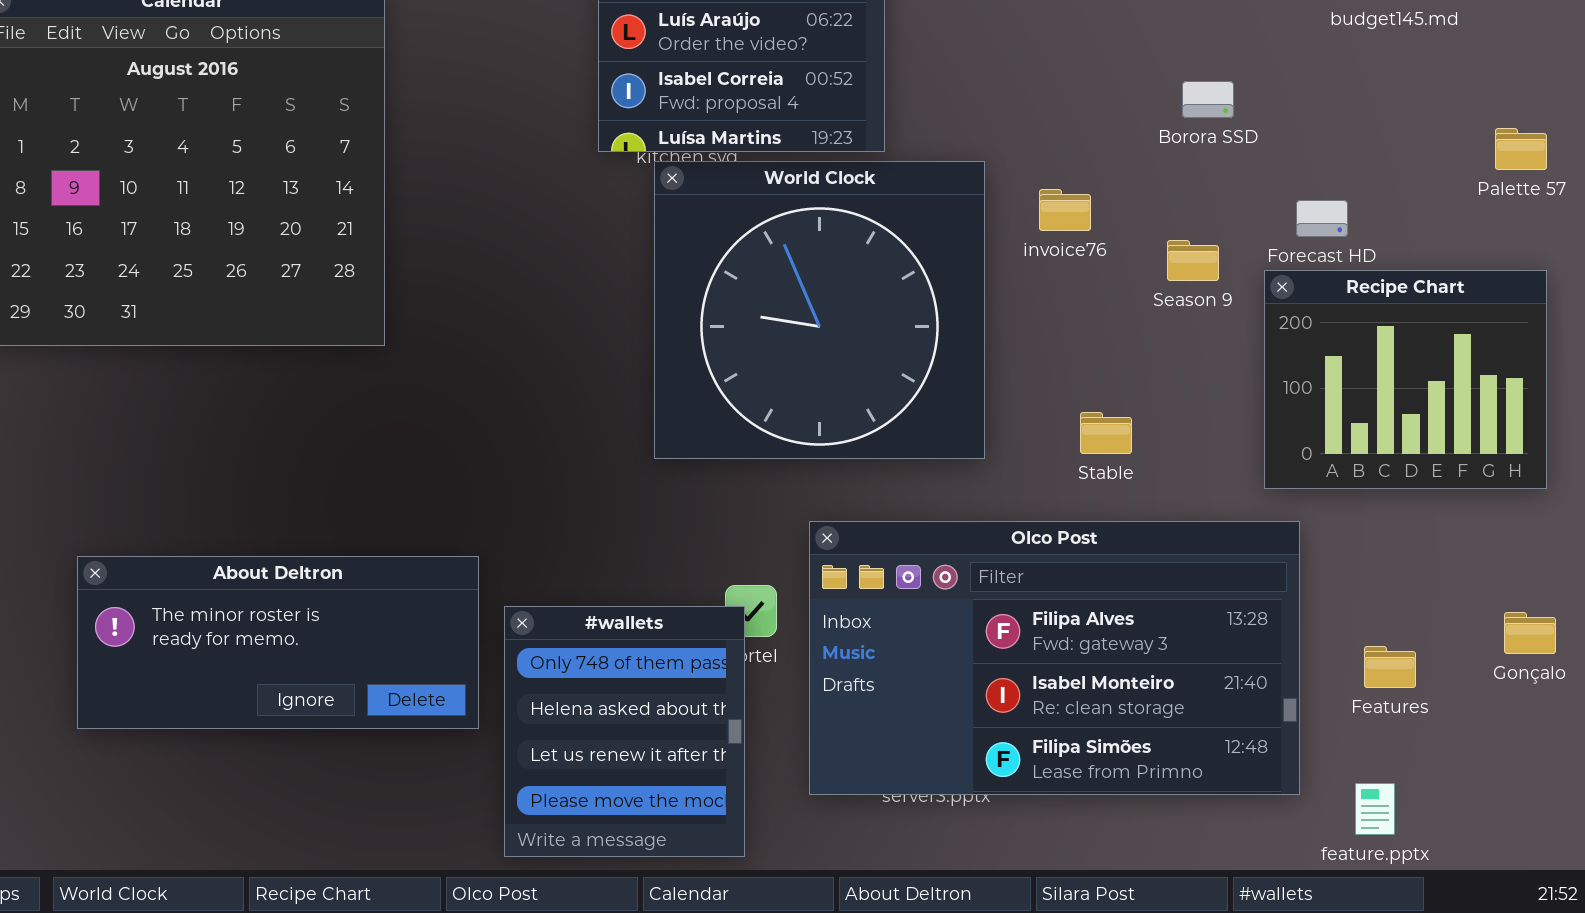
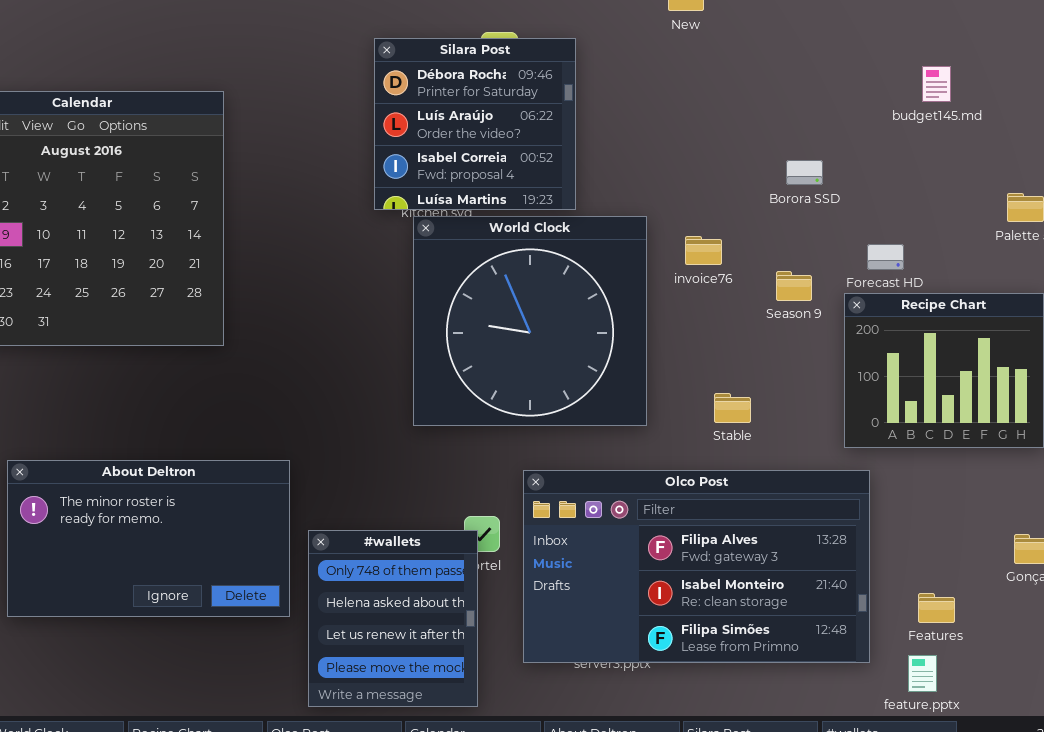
About Deltron: [77,556,479,729] -> [7,460,290,617], resized
Features: [1364,646,1416,688] -> [918,593,955,623], moved

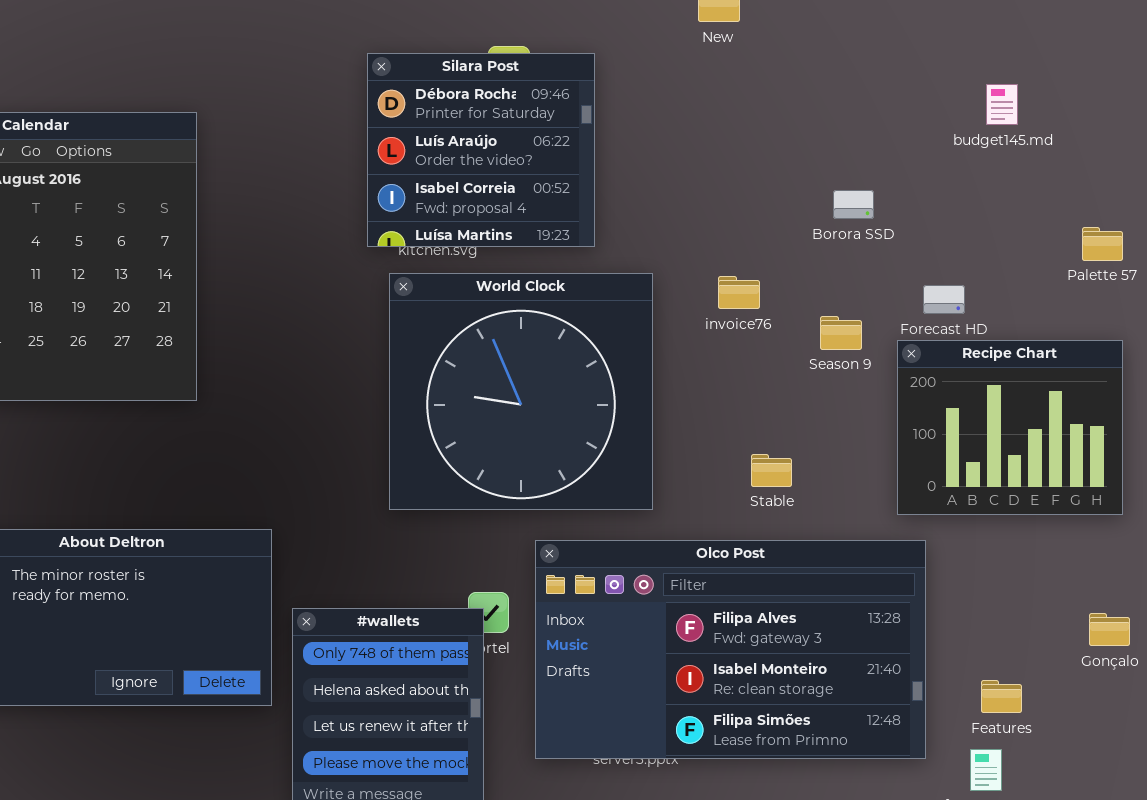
World Clock: [413,216,647,426] -> [389,273,653,510], moved

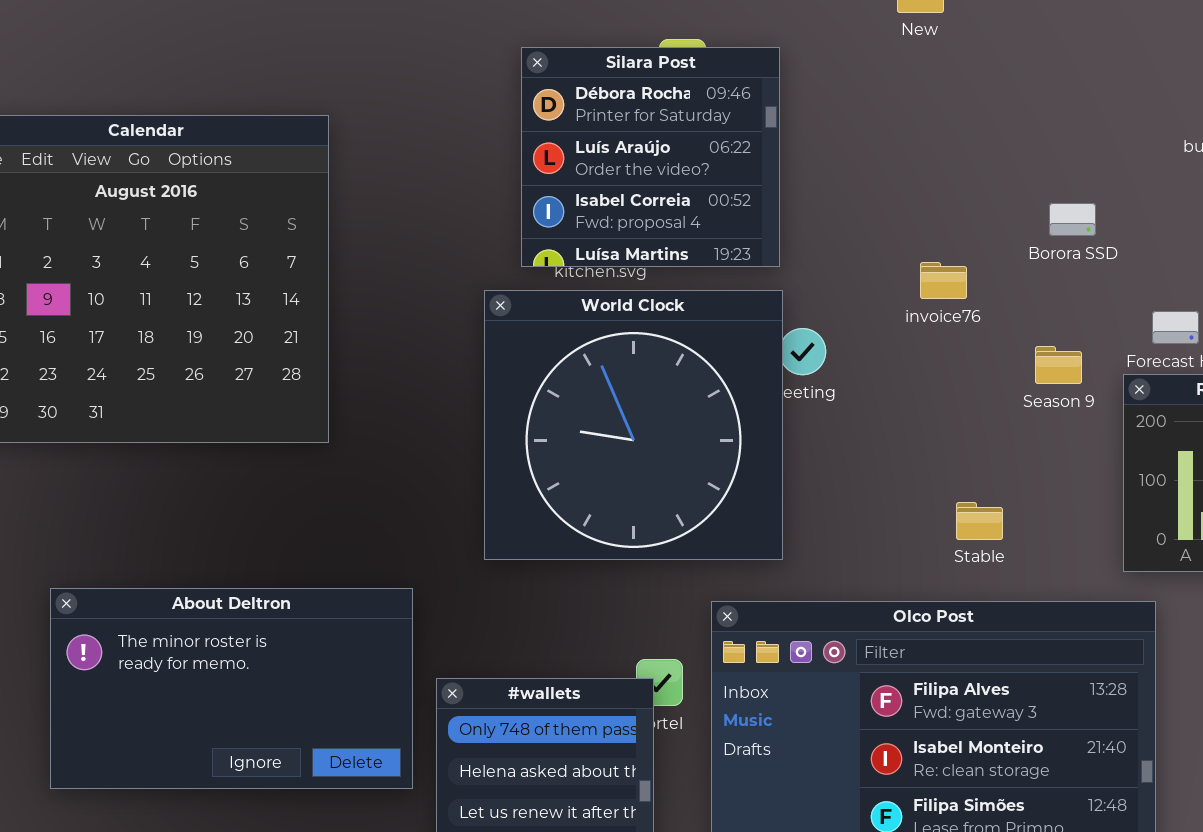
World Clock: [389,273,653,510] -> [484,290,783,560], moved
invoice76: [718,276,760,309] -> [920,262,967,299], moved

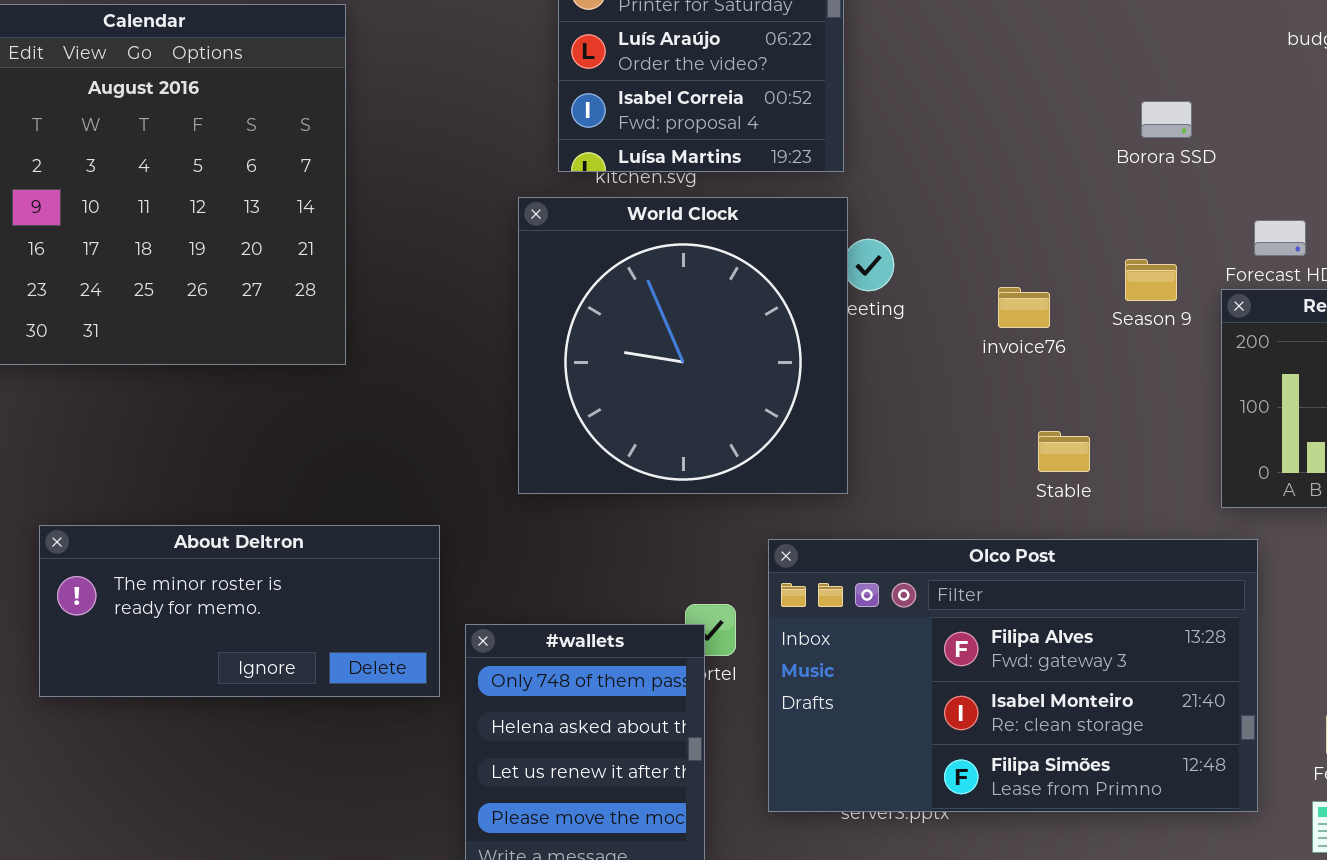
invoice76: [920,262,967,299] -> [998,287,1050,328], moved
About Deltron: [50,588,413,789] -> [39,525,440,697], resized

